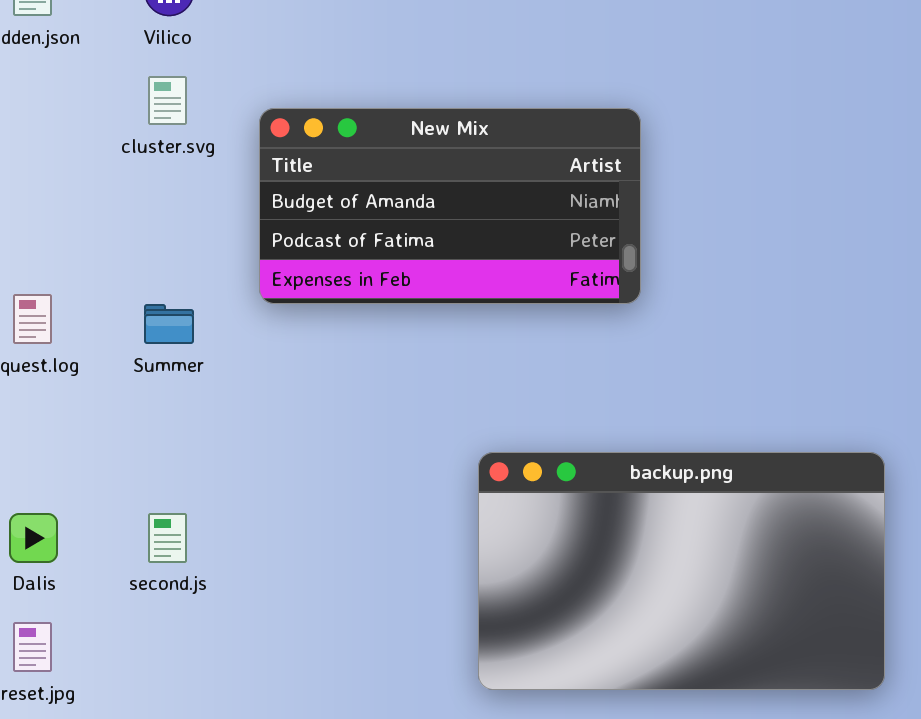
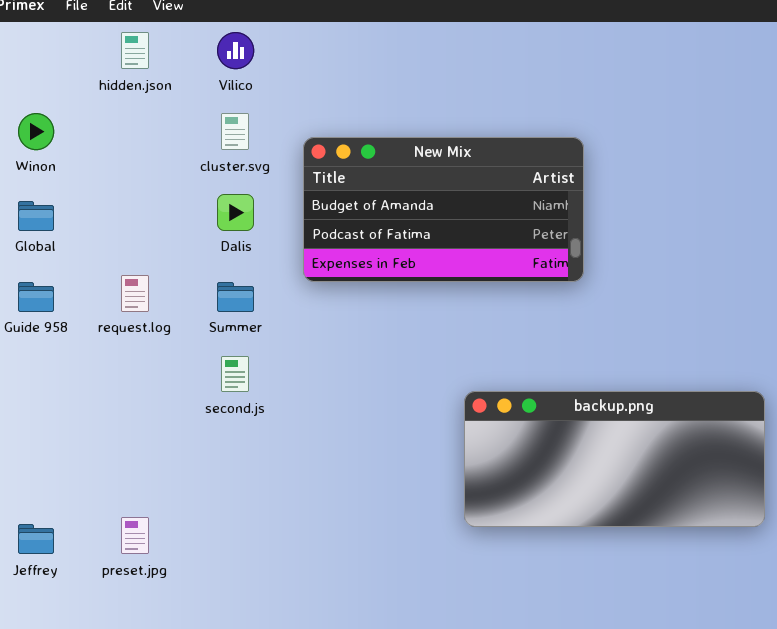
backup.png: [478,452,885,690] -> [464,391,765,527], resized
Dalis: [9,513,58,563] -> [217,194,254,231], moved
second.js: [148,513,187,563] -> [221,356,249,392], moved

